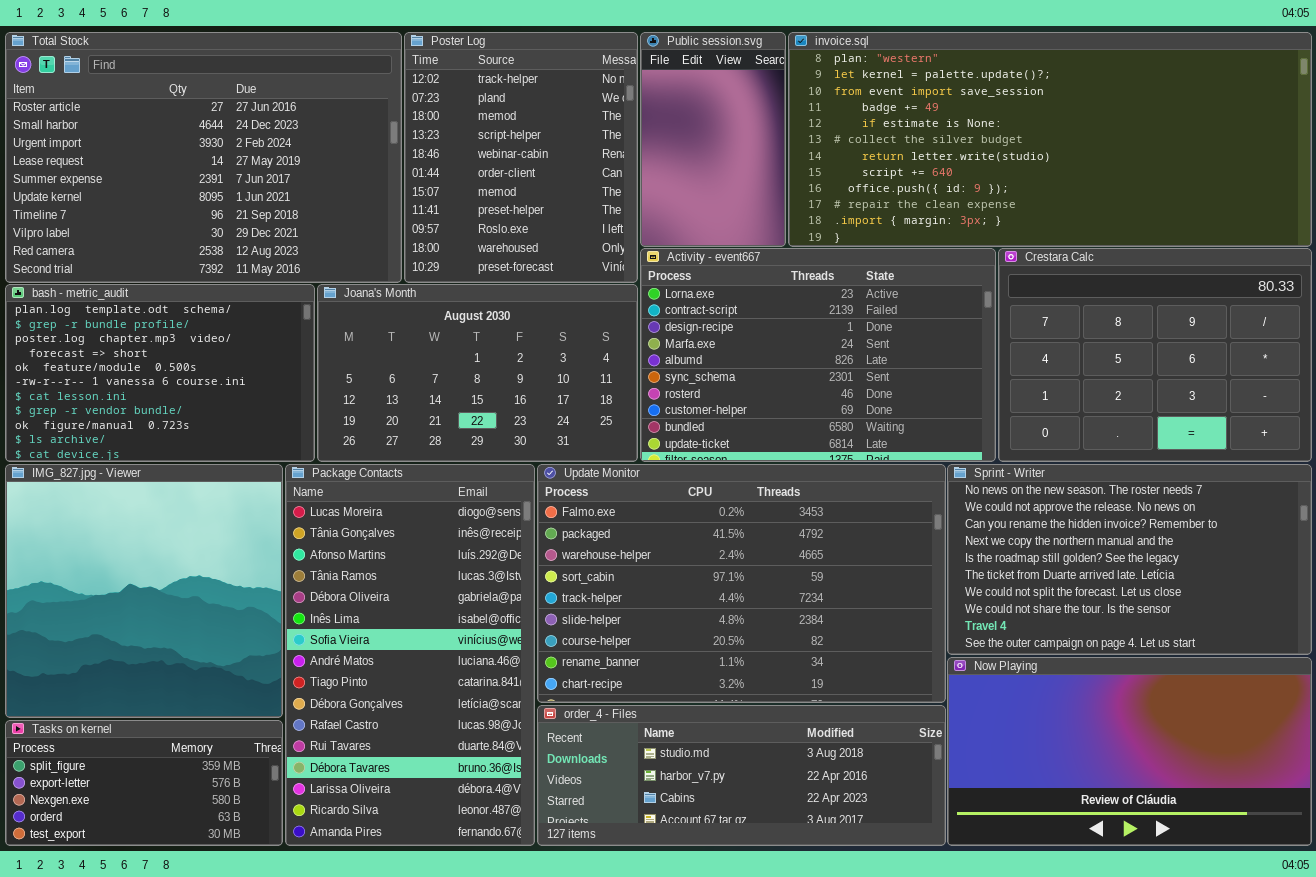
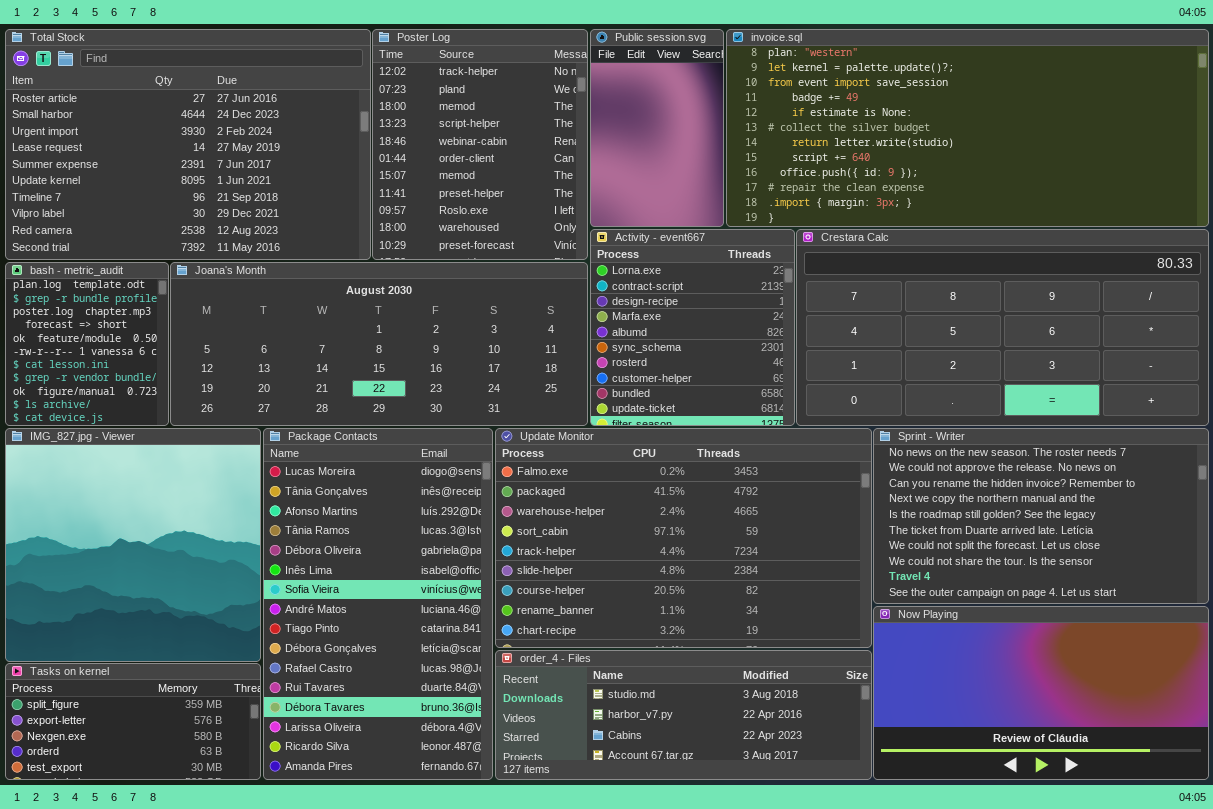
Activity - event667: [640,248,996,462] -> [590,229,795,426], resized
Crestara Calc: [998,248,1312,462] -> [796,229,1209,426], resized
bash - metric_audit: [5,284,315,462] -> [5,262,169,426], resized
Joana's Month: [317,284,638,462] -> [170,262,588,426], resized

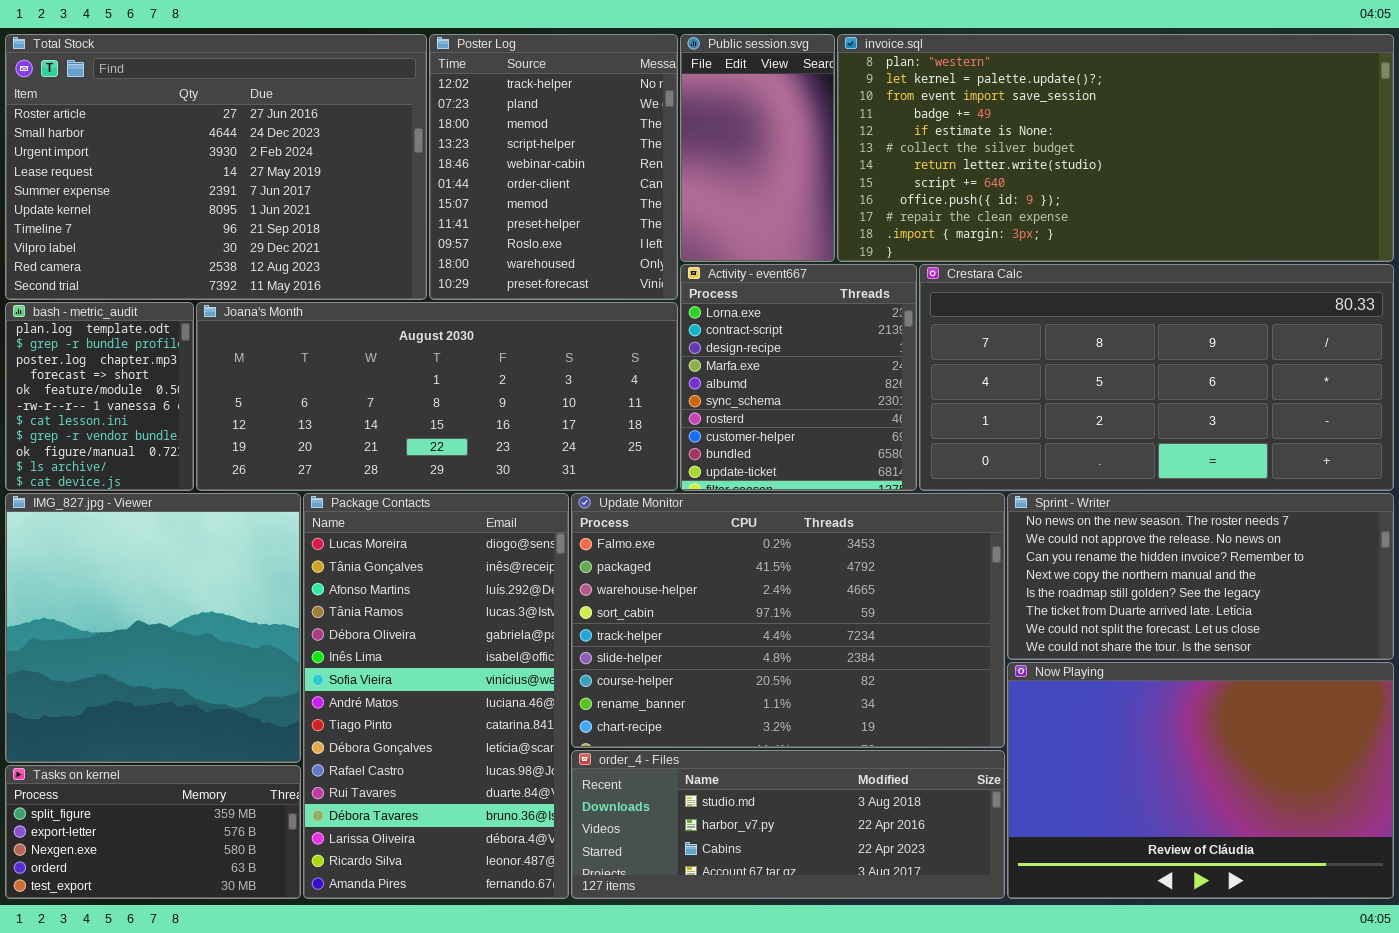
Sprint - Writer: [873,428,1209,604] -> [1007,493,1394,660], resized
Now Playing: [873,606,1209,780] -> [1007,662,1394,899], resized

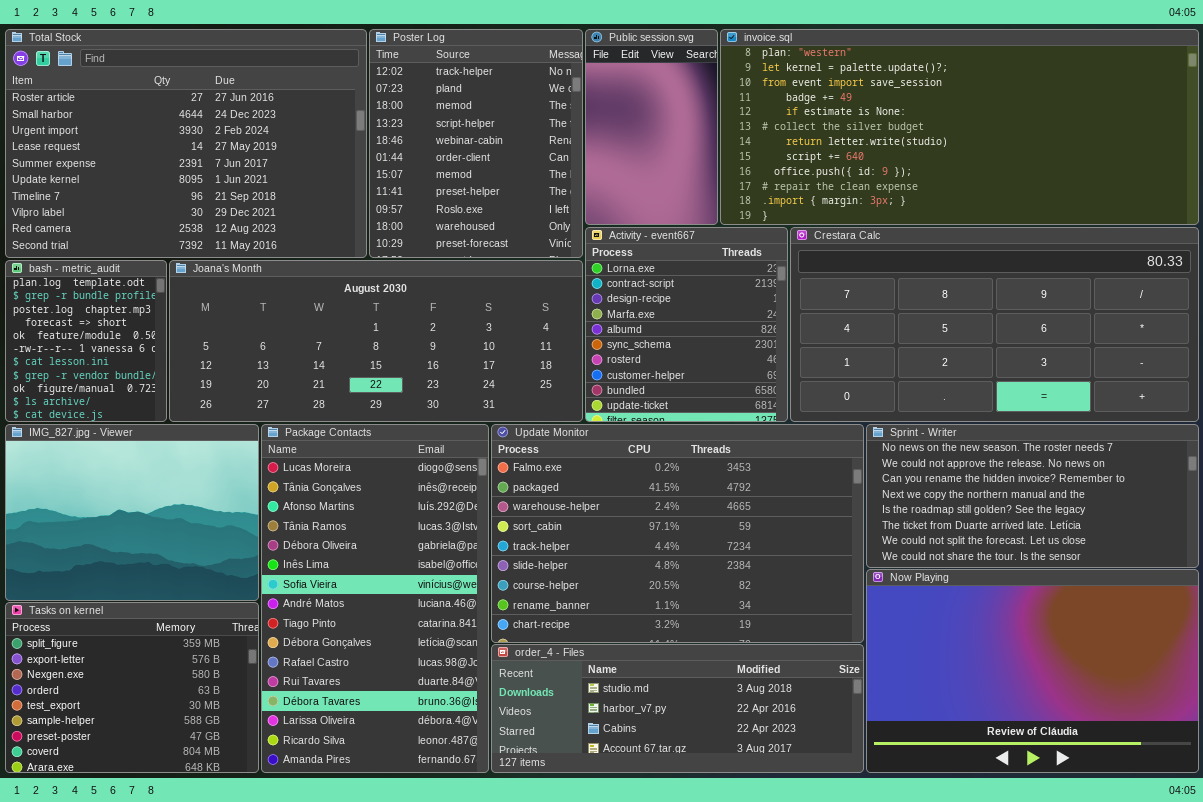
IMG_827.jpg - Viewer: [5,493,301,763] -> [5,424,259,601], resized
Tasks on kernel: [5,765,301,899] -> [5,602,259,773], resized

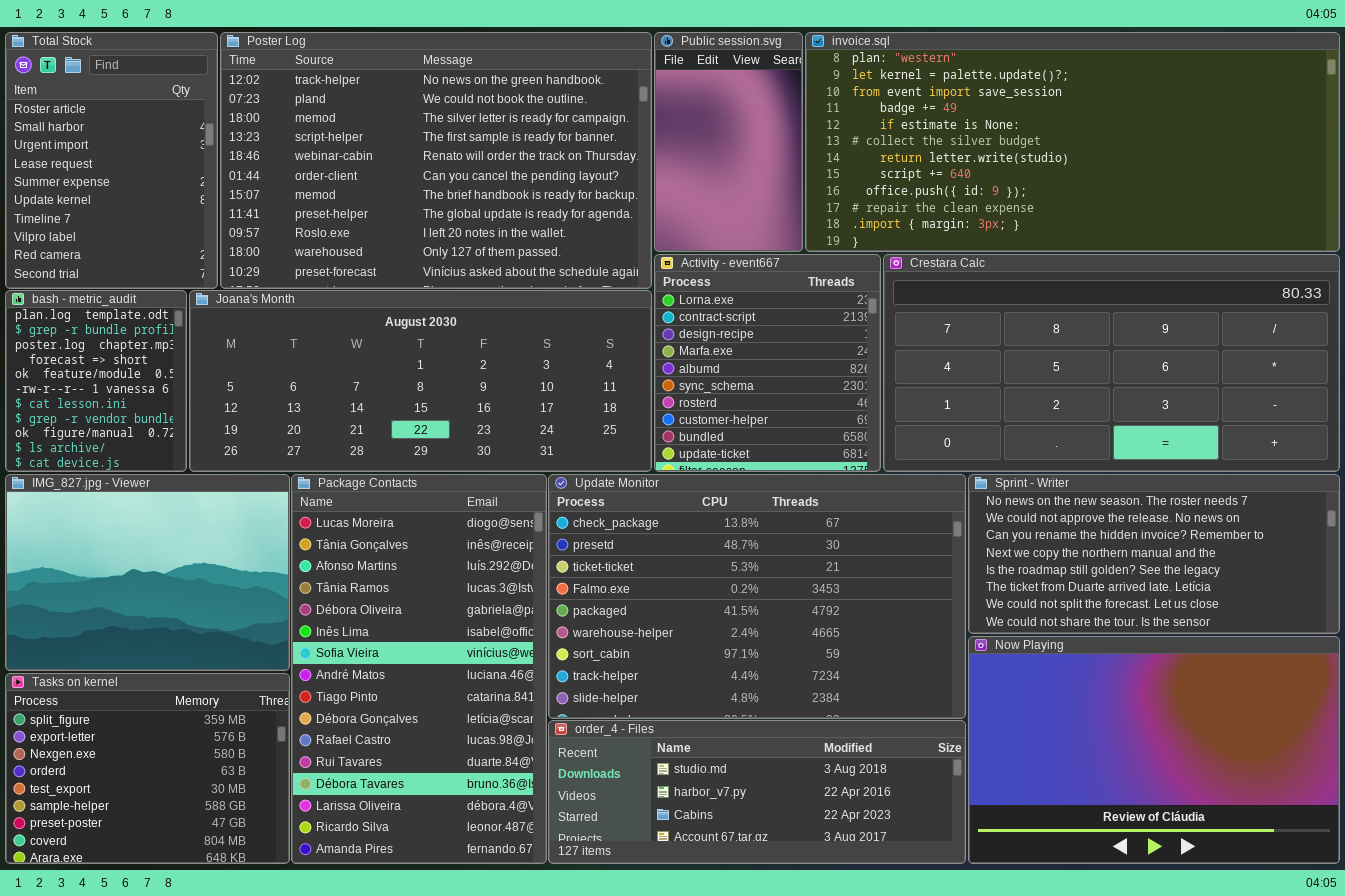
Total Stock: [5,29,367,258] -> [5,32,218,289], resized
Poster Log: [369,29,583,258] -> [220,32,652,289], resized
Update Monitor: [491,424,864,643] -> [548,474,966,719], scrolled up 3 rows

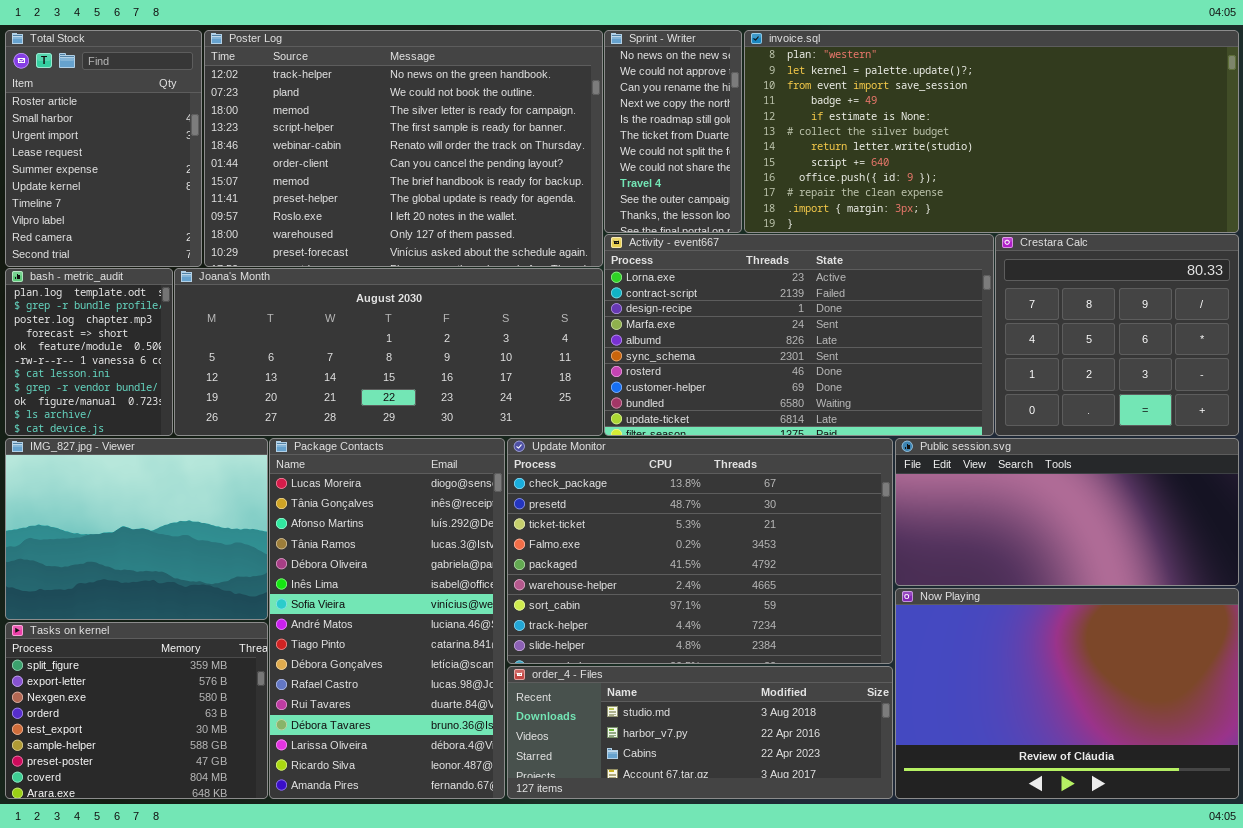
Public session.svg: [654,32,803,252] -> [895,438,1239,586], moved, resized
Activity - event667: [654,254,881,472] -> [604,234,994,436], resized
Crestara Calc: [883,254,1340,472] -> [995,234,1239,436], resized
Sprint - Writer: [968,474,1340,634] -> [604,30,742,233], moved, resized

